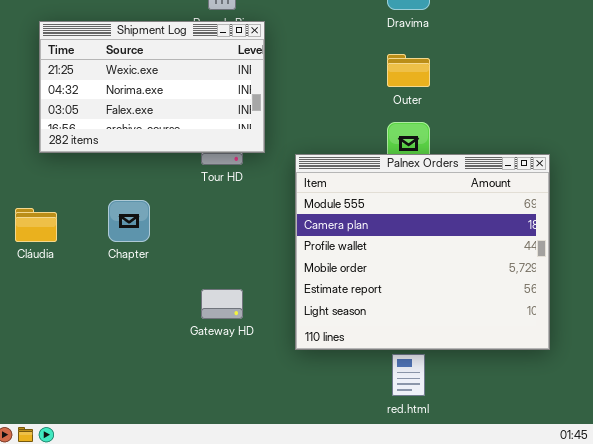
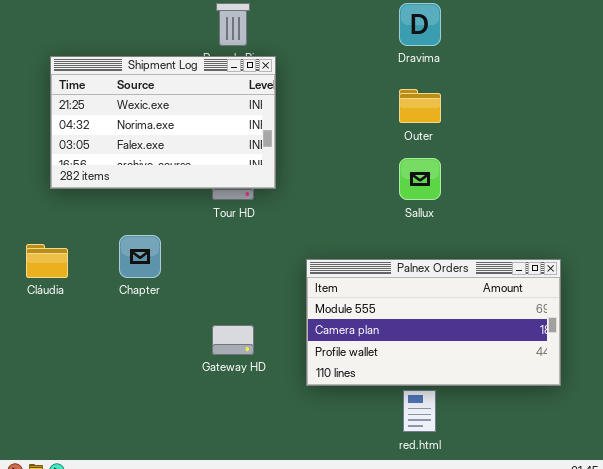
Palnex Orders: [295,154,550,350] -> [306,259,561,386], resized

